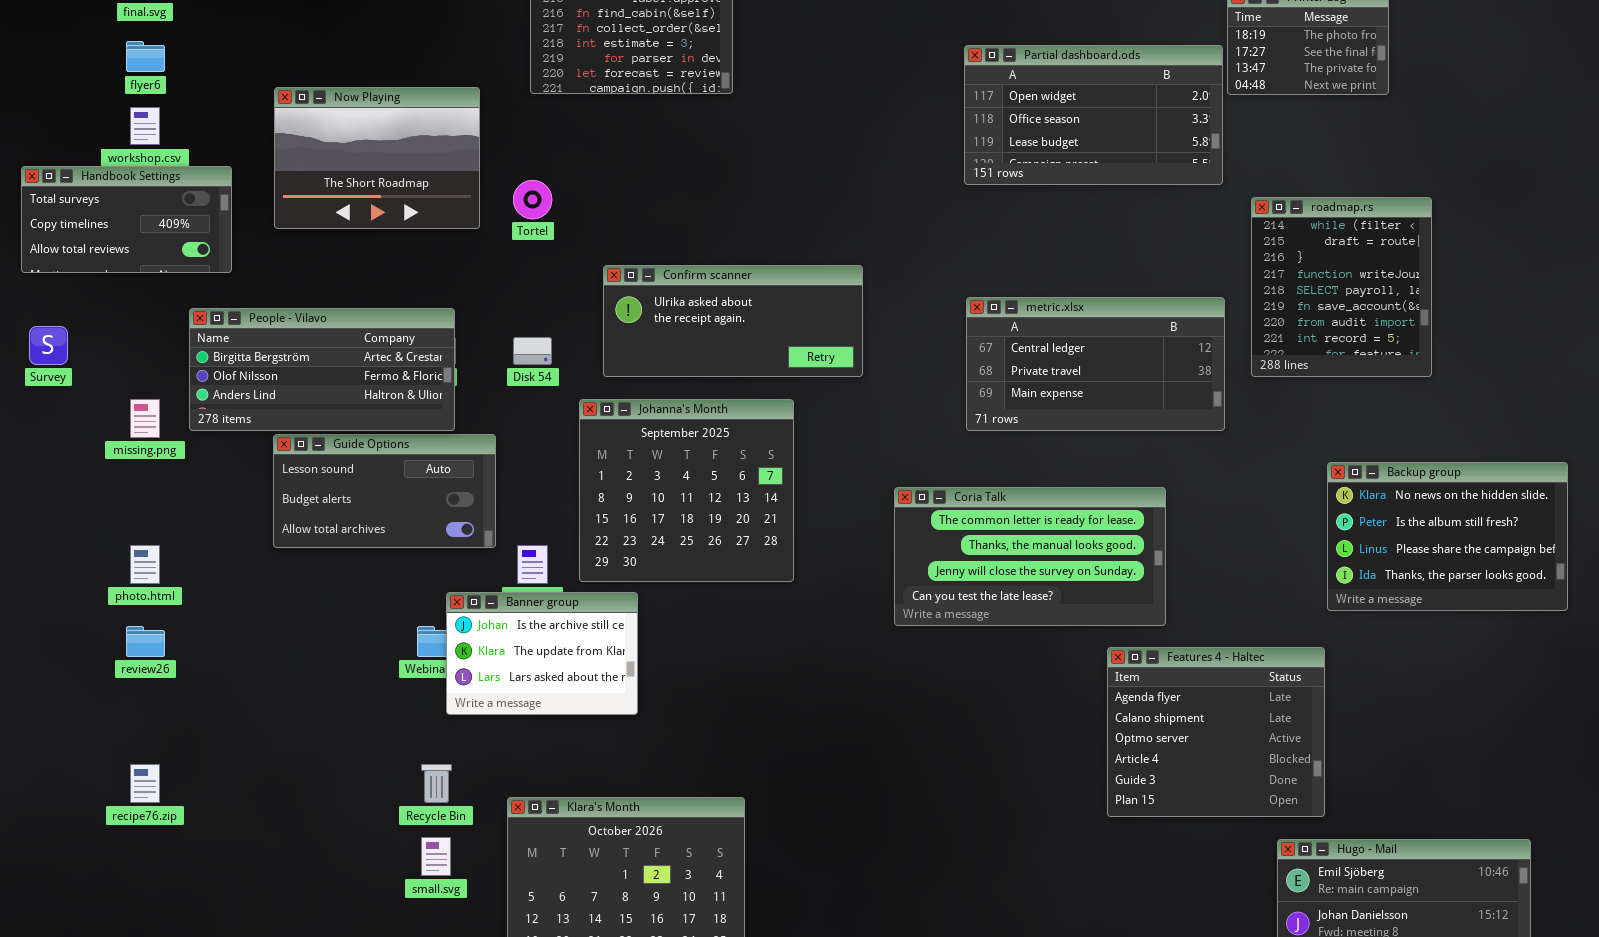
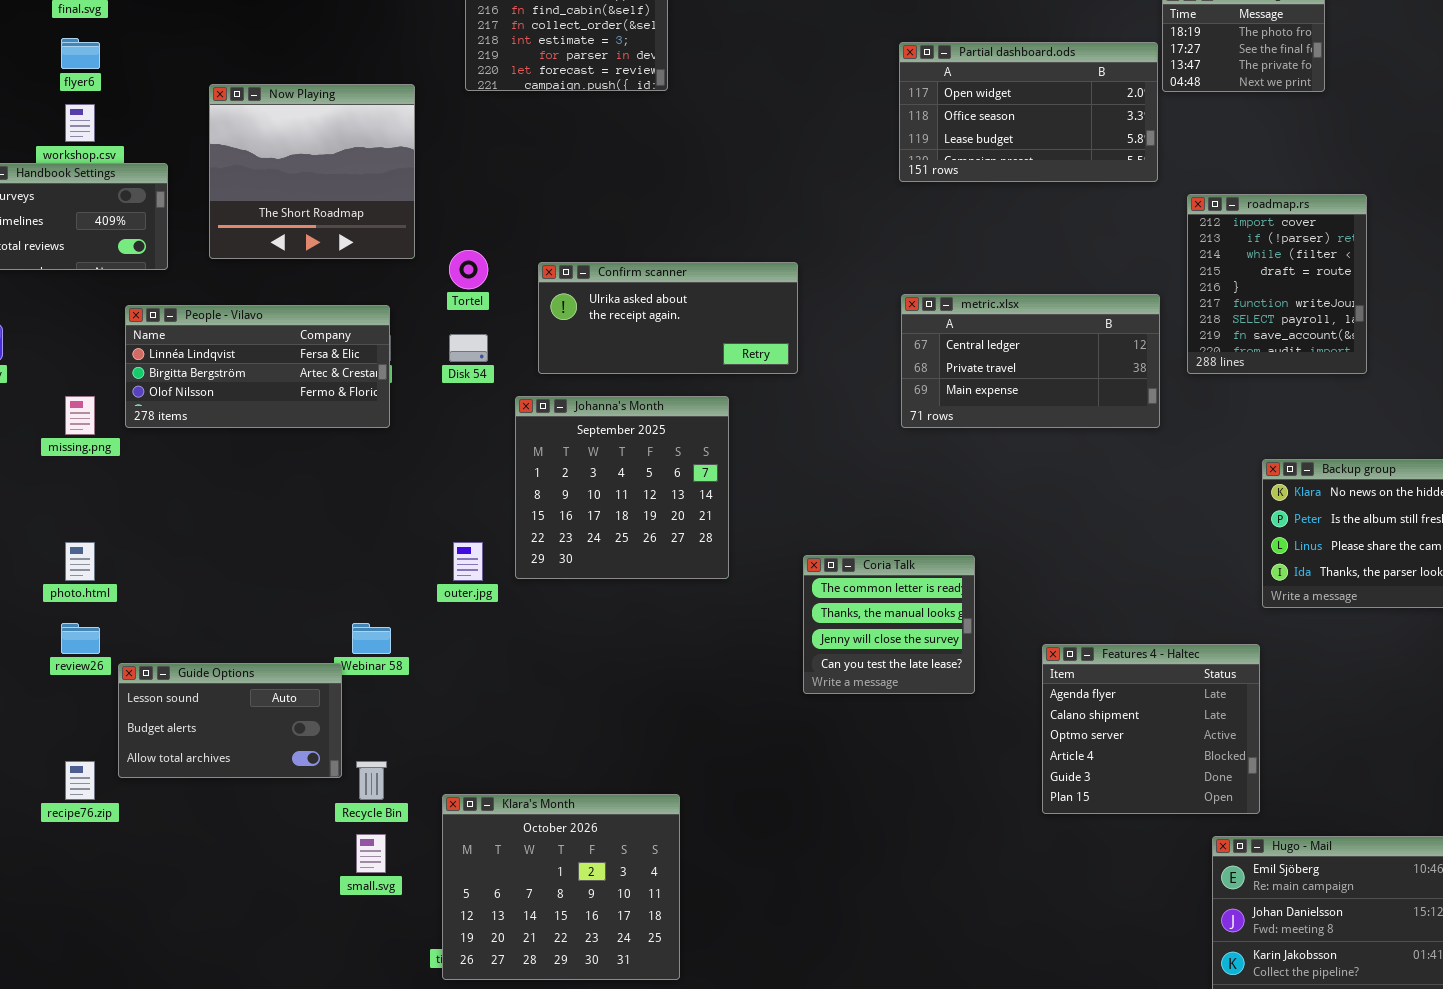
Now Playing: [274,87,480,229] -> [209,84,415,259], resized
Tortel: [513,180,552,219] -> [449,250,488,289], moved
roadmap.rs: [1251,197,1432,377] -> [1187,194,1367,374], scrolled up 2 rows
People - Vilavo: [189,308,455,431] -> [125,305,390,428], scrolled up 1 row
Guide Options: [273,434,496,548] -> [118,663,342,778], moved
Coria Talk: [894,487,1166,626] -> [803,555,975,694], moved, resized
Banner group: [446,592,638,715] -> none, closed

